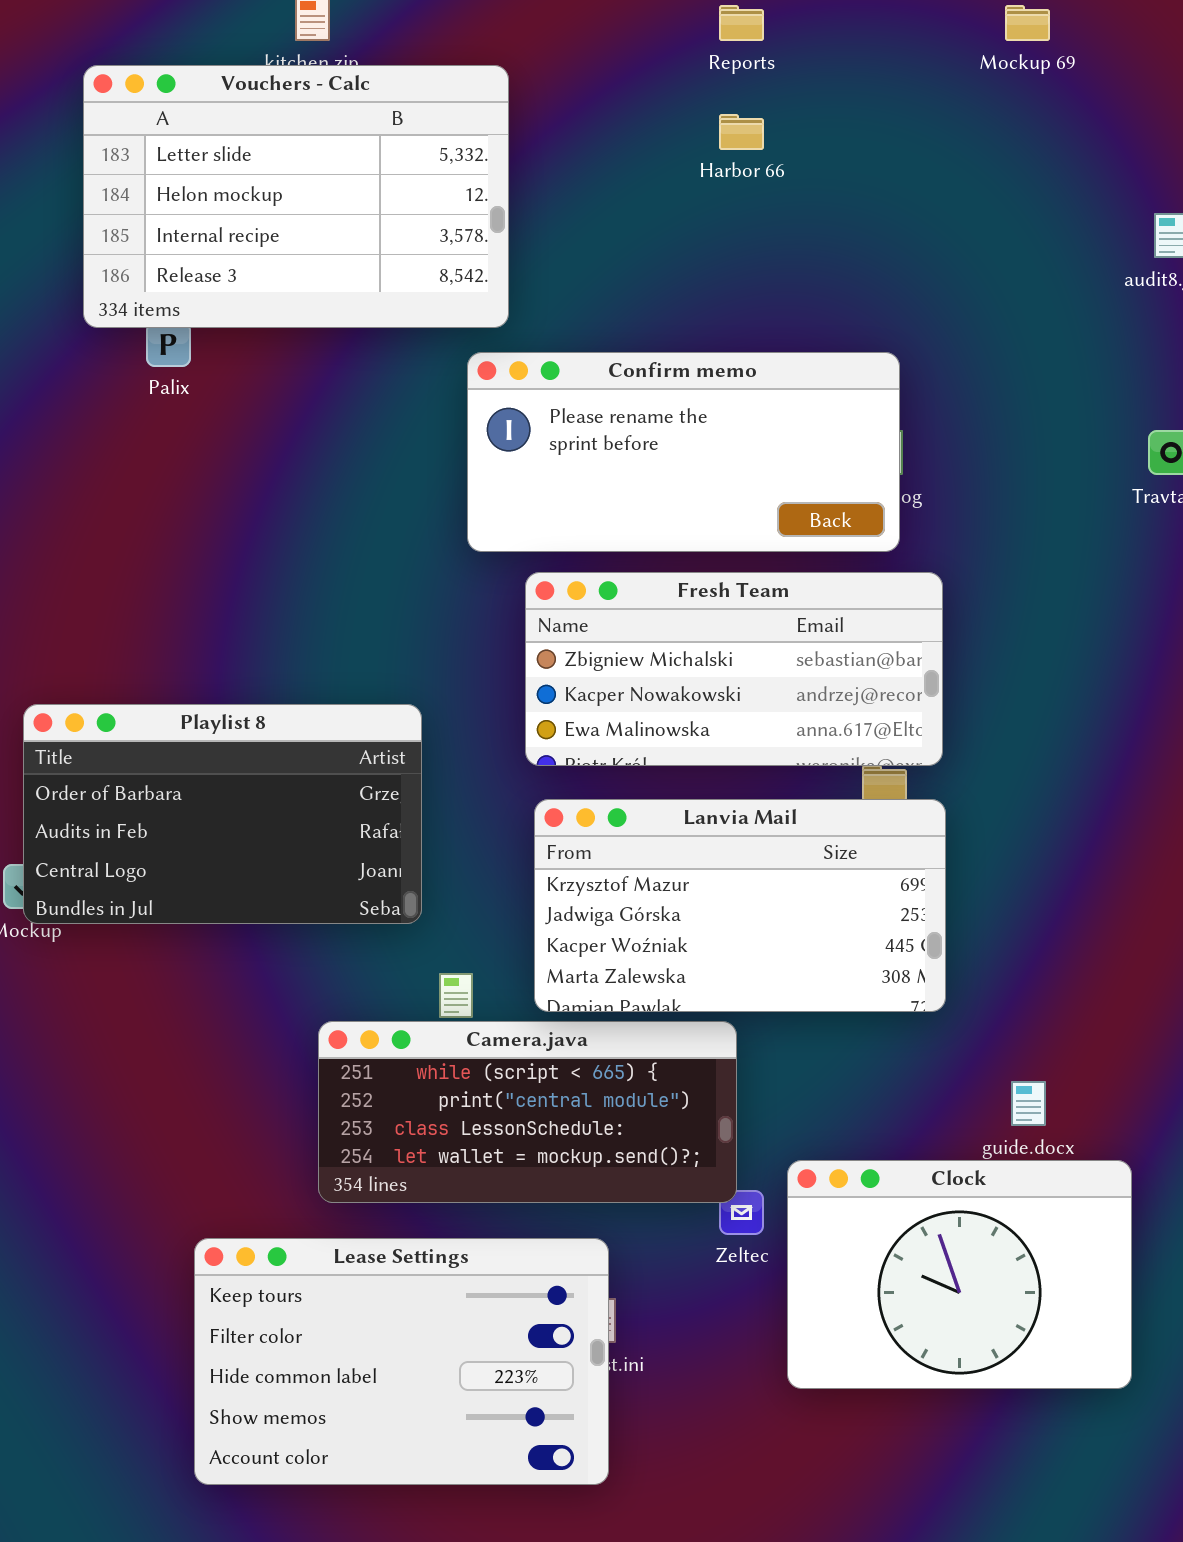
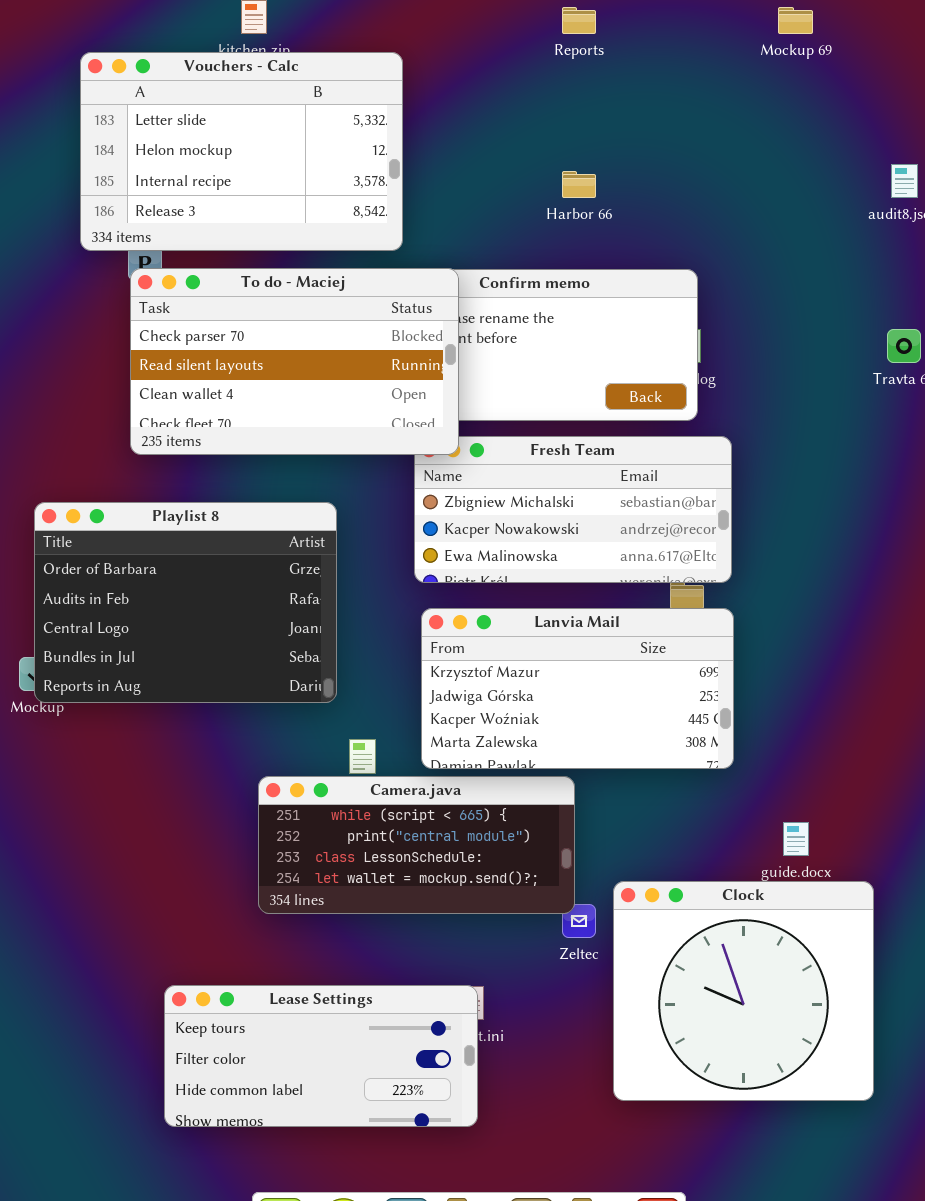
Harbor 66: [719,114,764,150] -> [562,171,596,198], moved
To do - Maciej: none -> [130,268,459,455], opened
Playlist 8: [23,704,422,924] -> [34,502,337,703], resized
Clock: [787,1160,1132,1389] -> [613,881,874,1101], resized
Lease Settings: [194,1238,609,1485] -> [164,985,478,1127], resized

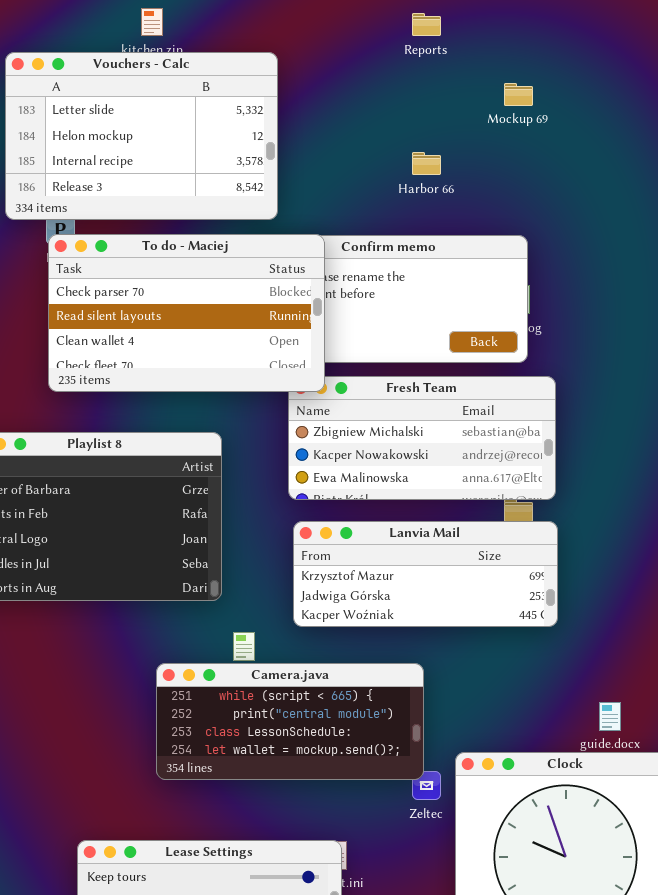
Mockup 69: [778,7,813,34] -> [504,83,533,106], moved
Lanvia Mail: [421,608,734,769] -> [293,521,558,627], resized

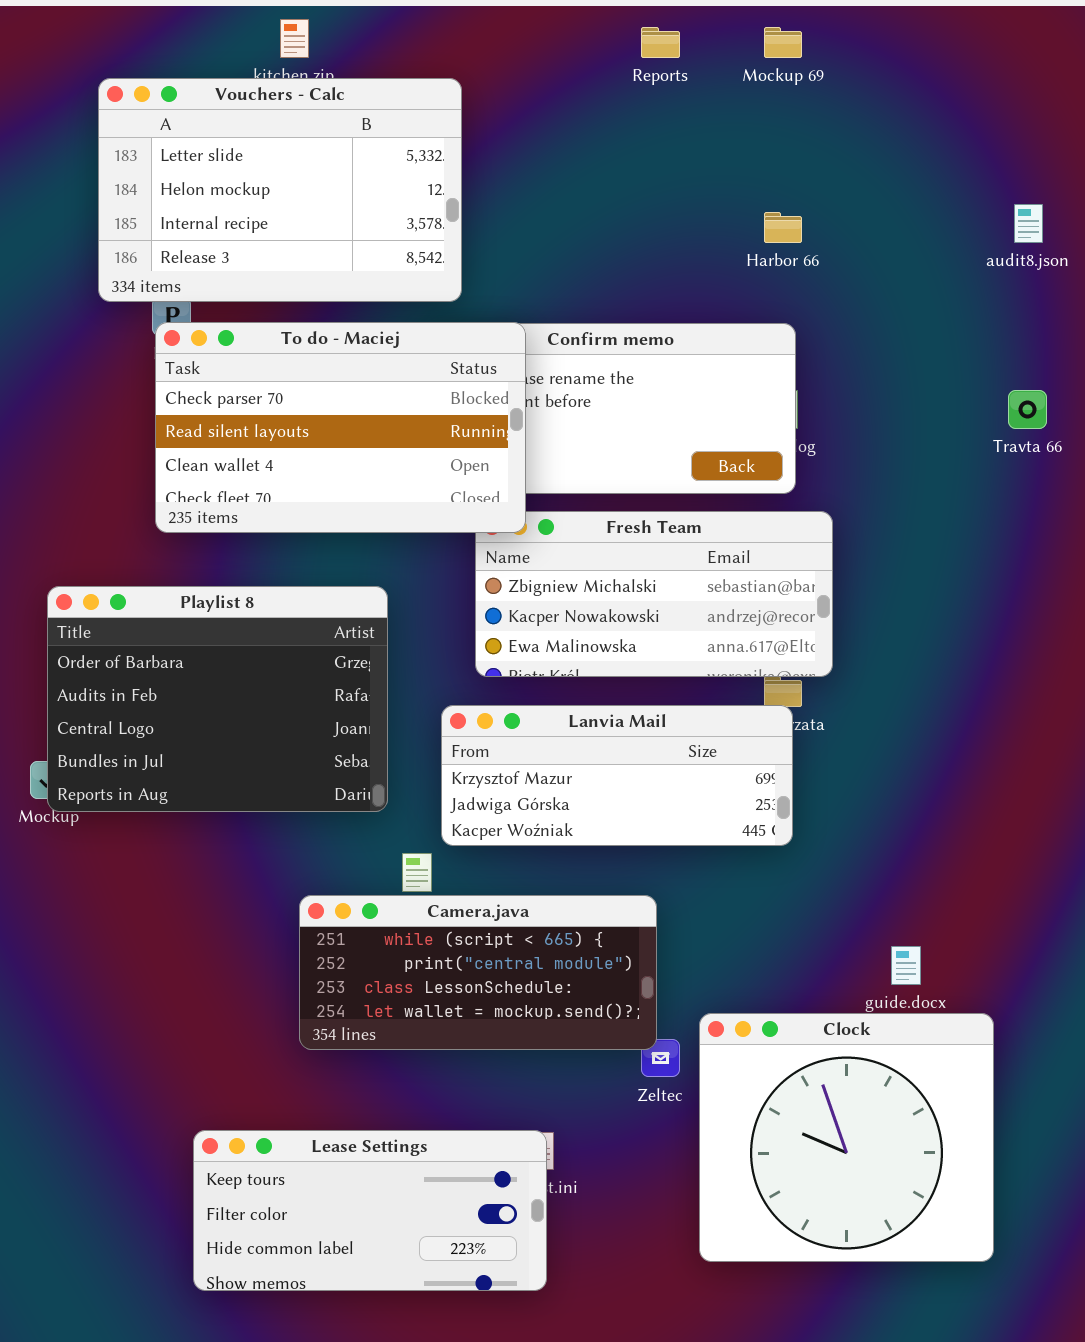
Mockup 69: [504,83,533,106] -> [764,27,802,58], moved
Harbor 66: [412,152,441,175] -> [764,212,802,243], moved
Lanvia Mail: [293,521,558,627] -> [441,705,793,846], moved

